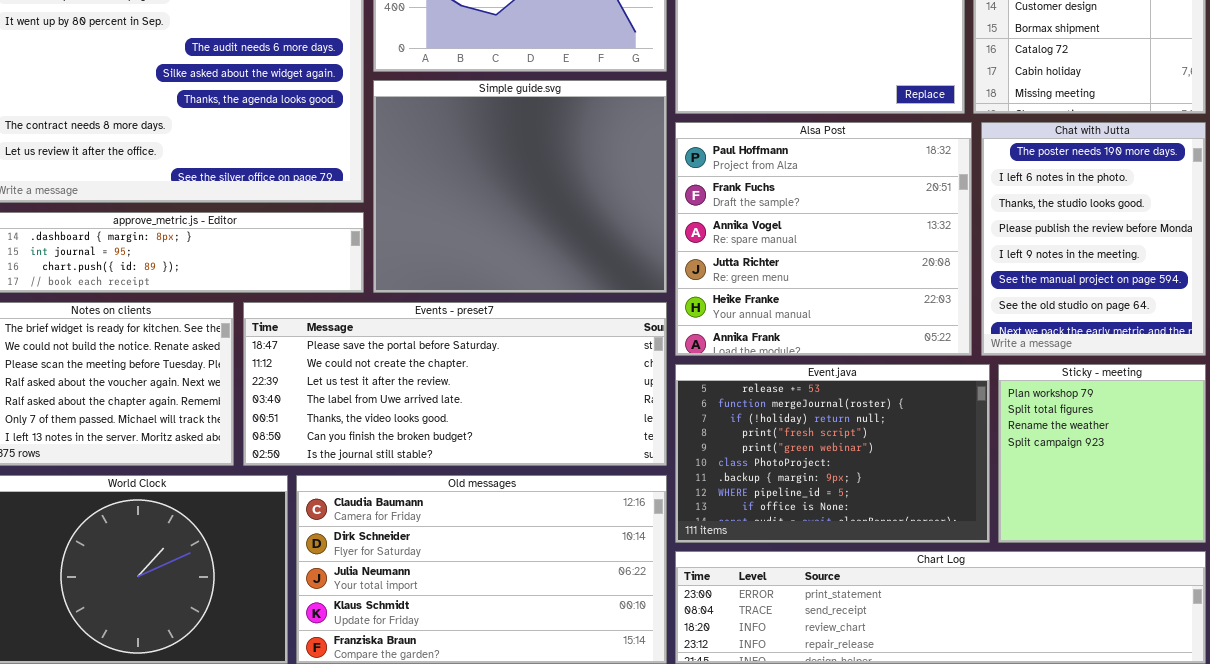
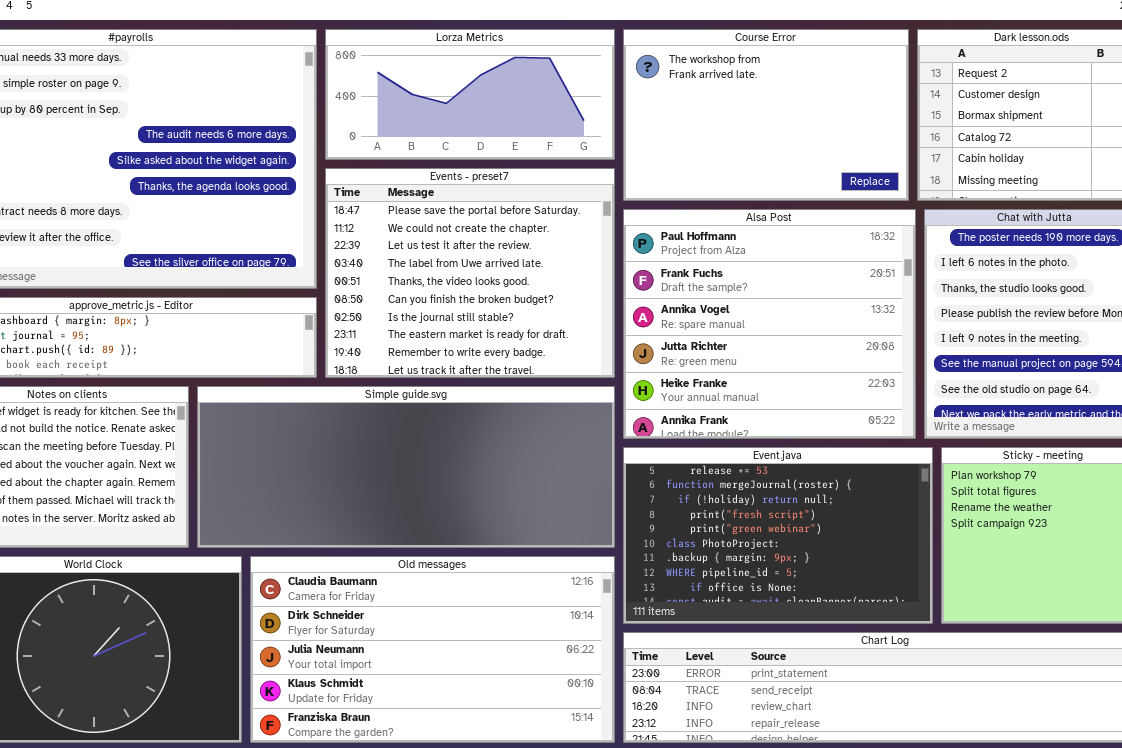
Simple guide.svg: [373,80,667,293] -> [197,386,615,548], moved, resized
Events - preset7: [243,302,667,466] -> [325,168,615,378], moved, resized

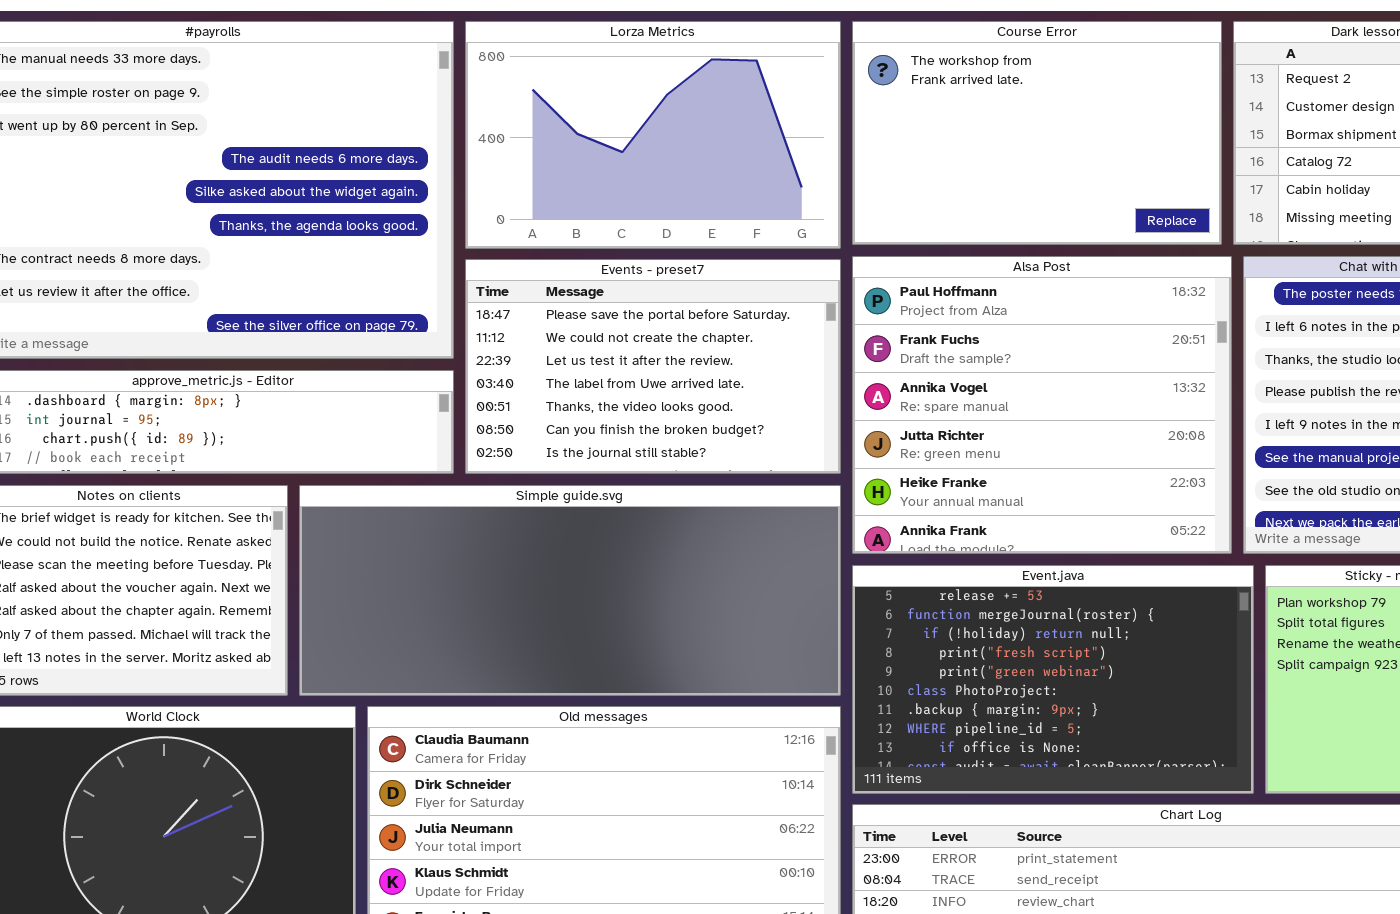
Lorza Metrics: [325,29,615,160] -> [465,21,841,249], resized
Events - preset7: [325,168,615,378] -> [465,259,841,474], resized

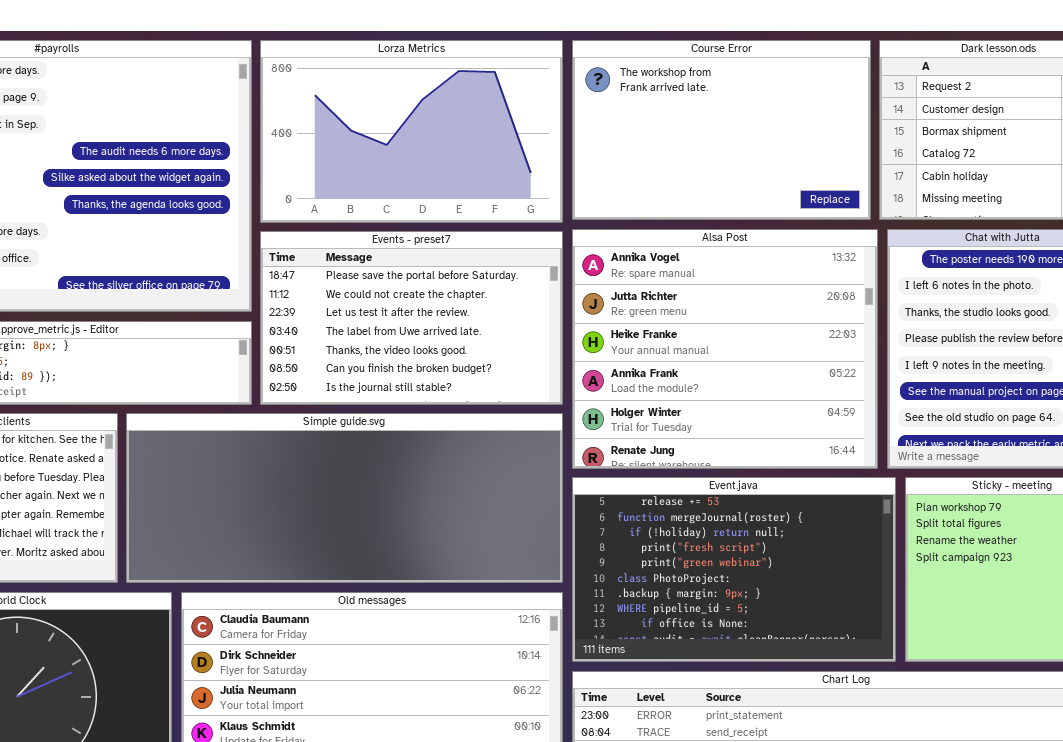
Alsa Post: [852,256,1232,554] -> [572,229,878,469], scrolled down 2 rows

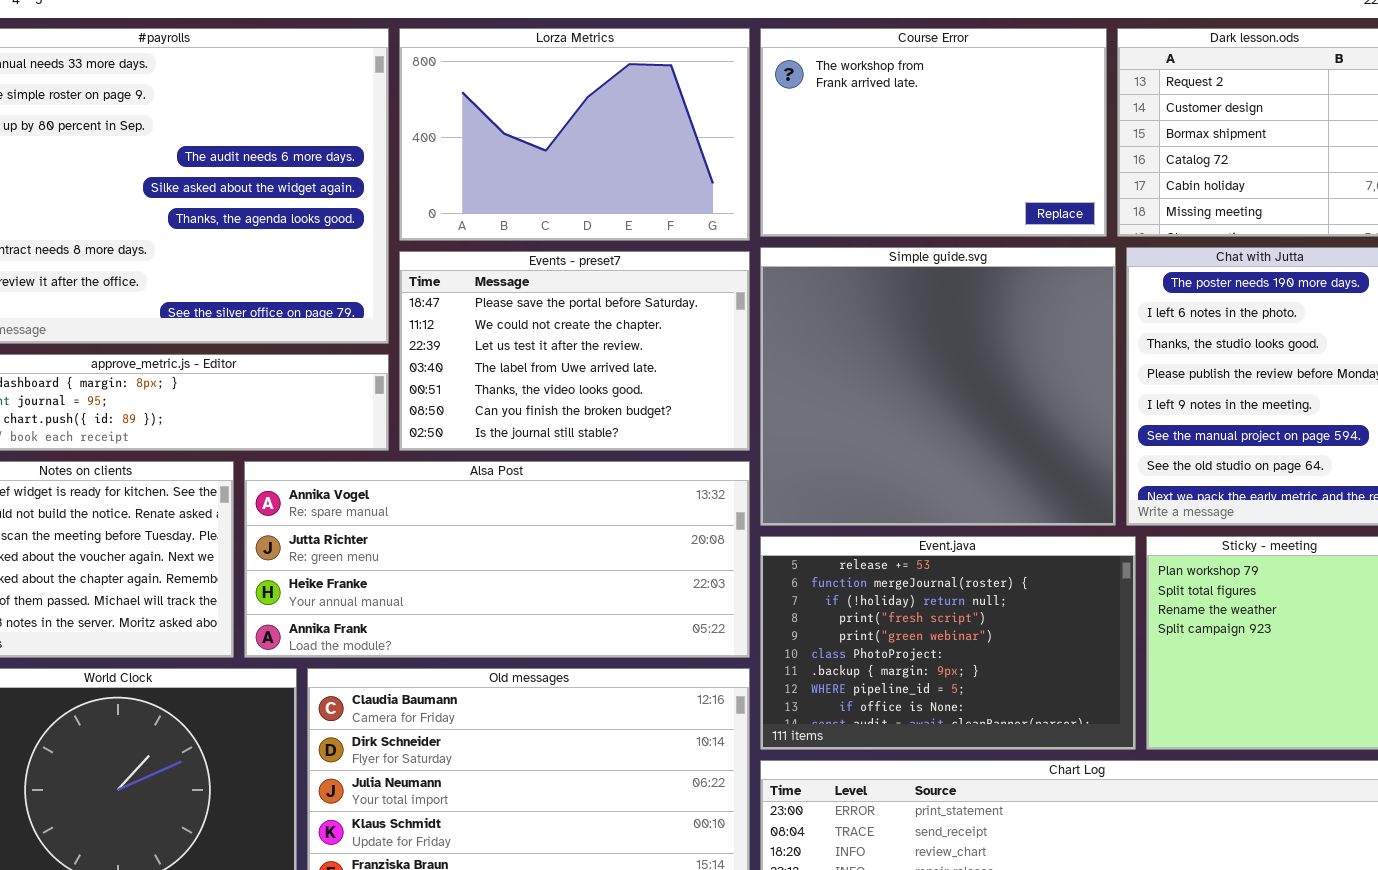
Alsa Post: [572,229,878,469] -> [244,461,750,658], moved, resized
Simple guide.svg: [126,413,563,583] -> [760,247,1116,526], moved, resized

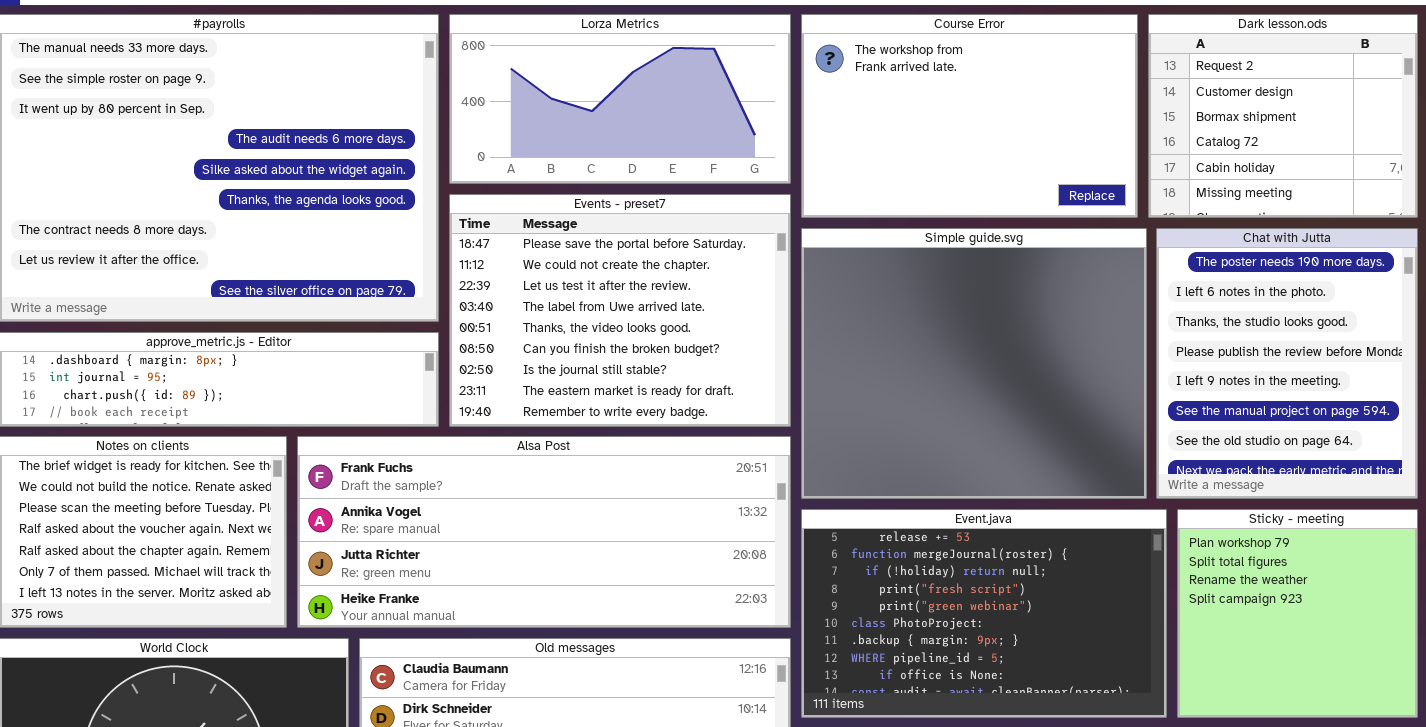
Lorza Metrics: [399,28,750,241] -> [449,14,791,184], resized
Events - preset7: [399,251,750,451] -> [449,194,791,427], resized
Alsa Post: [244,461,750,658] -> [297,436,791,628], scrolled up 1 row

